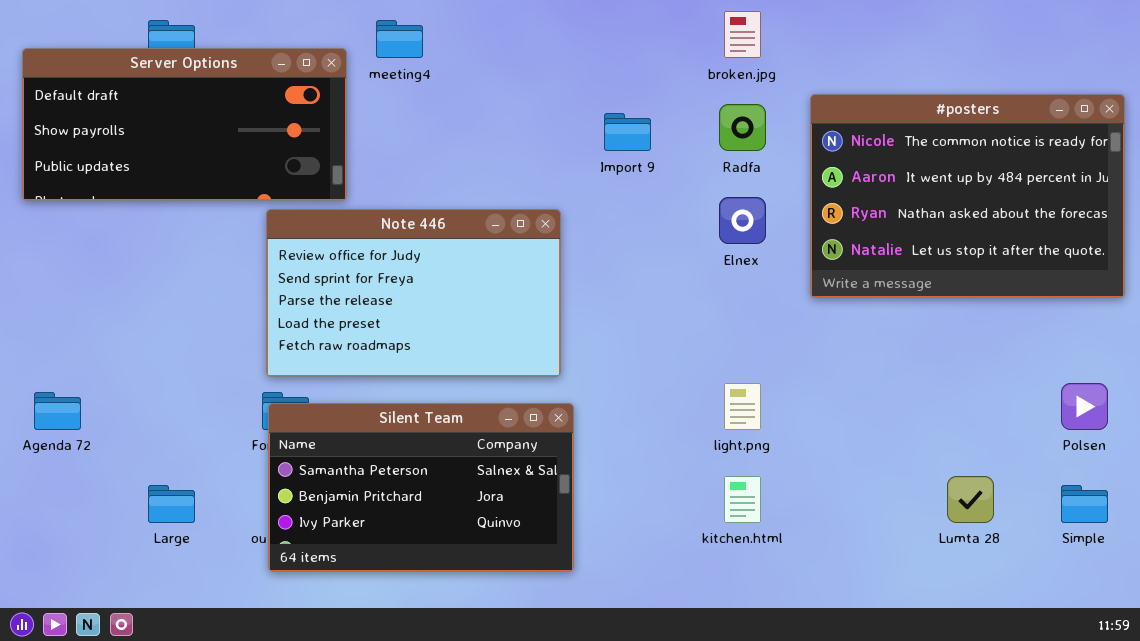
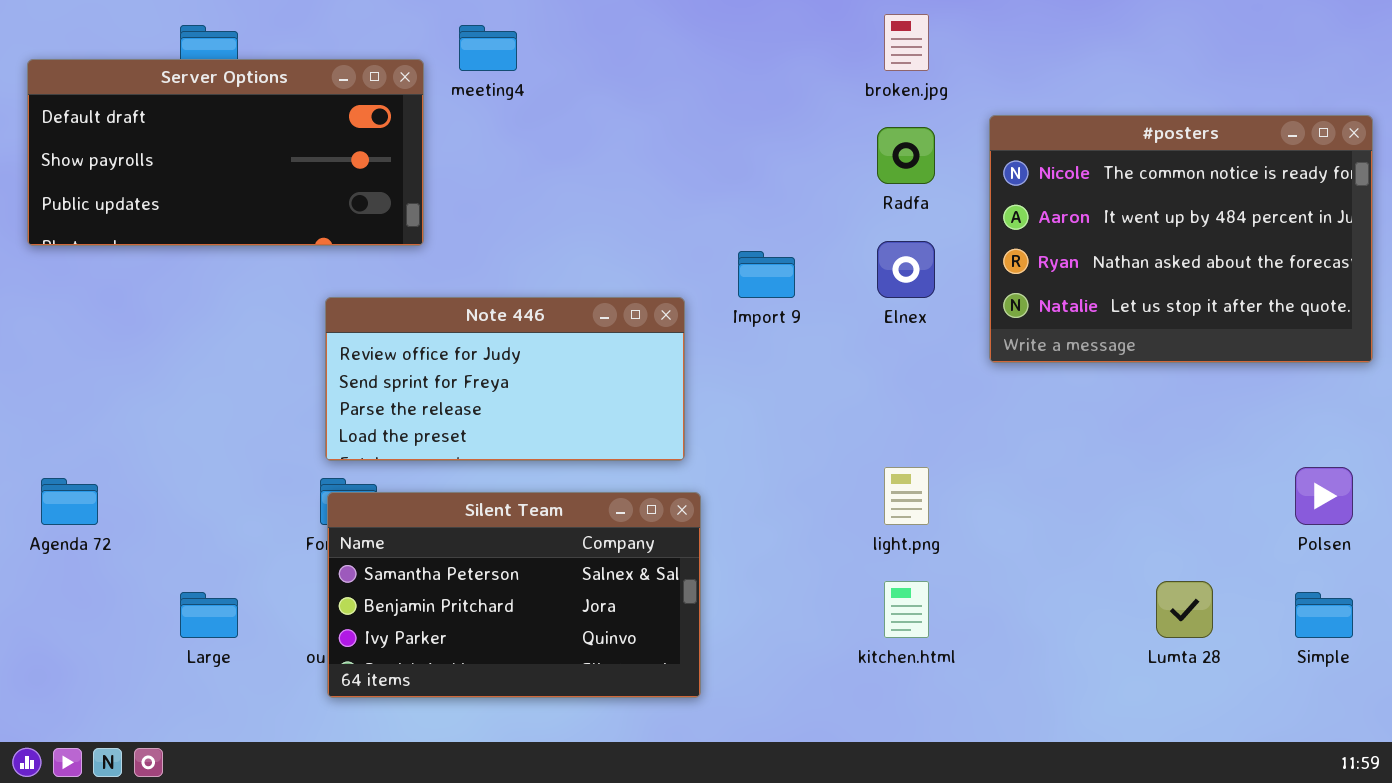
Import 9: [604,113,651,151] -> [738,251,795,298], moved
Note 446: [266,209,561,377] -> [325,297,685,461], resized

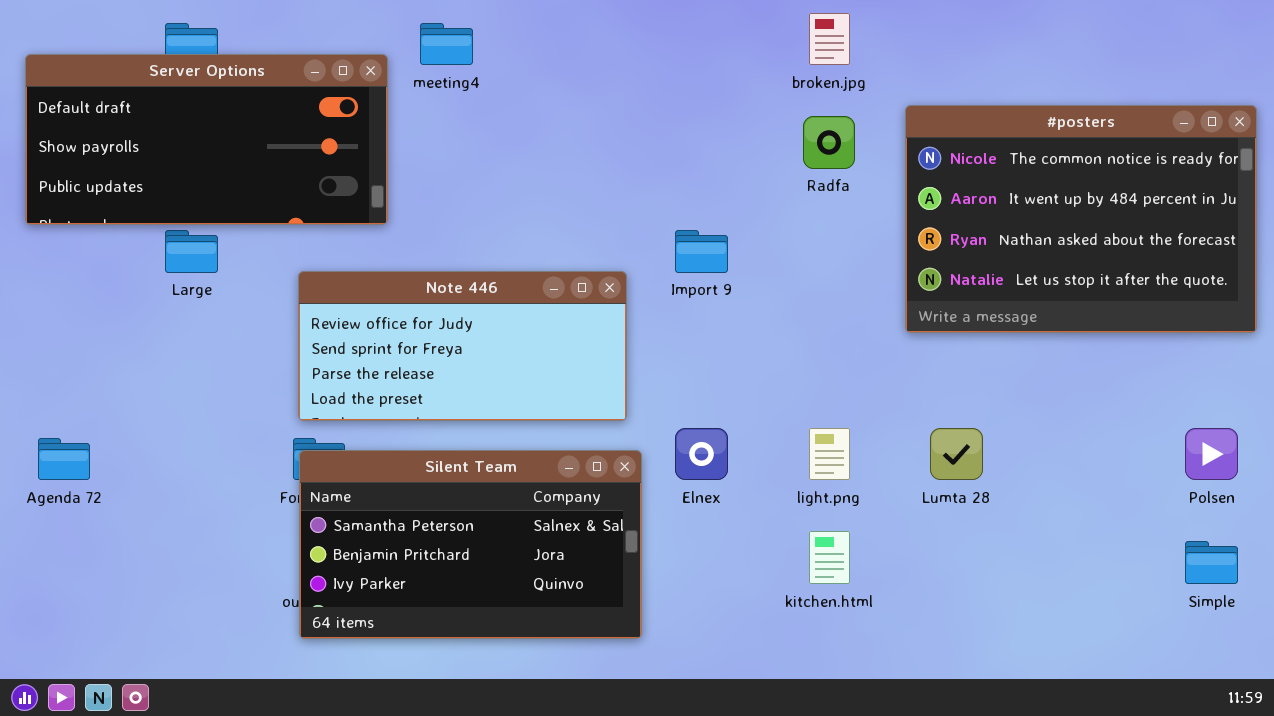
Elnex: [877,241,935,298] -> [675,428,728,480], moved
Lumta 28: [1156,581,1213,638] -> [930,428,983,480], moved
Large: [180,592,238,638] -> [165,230,218,273], moved

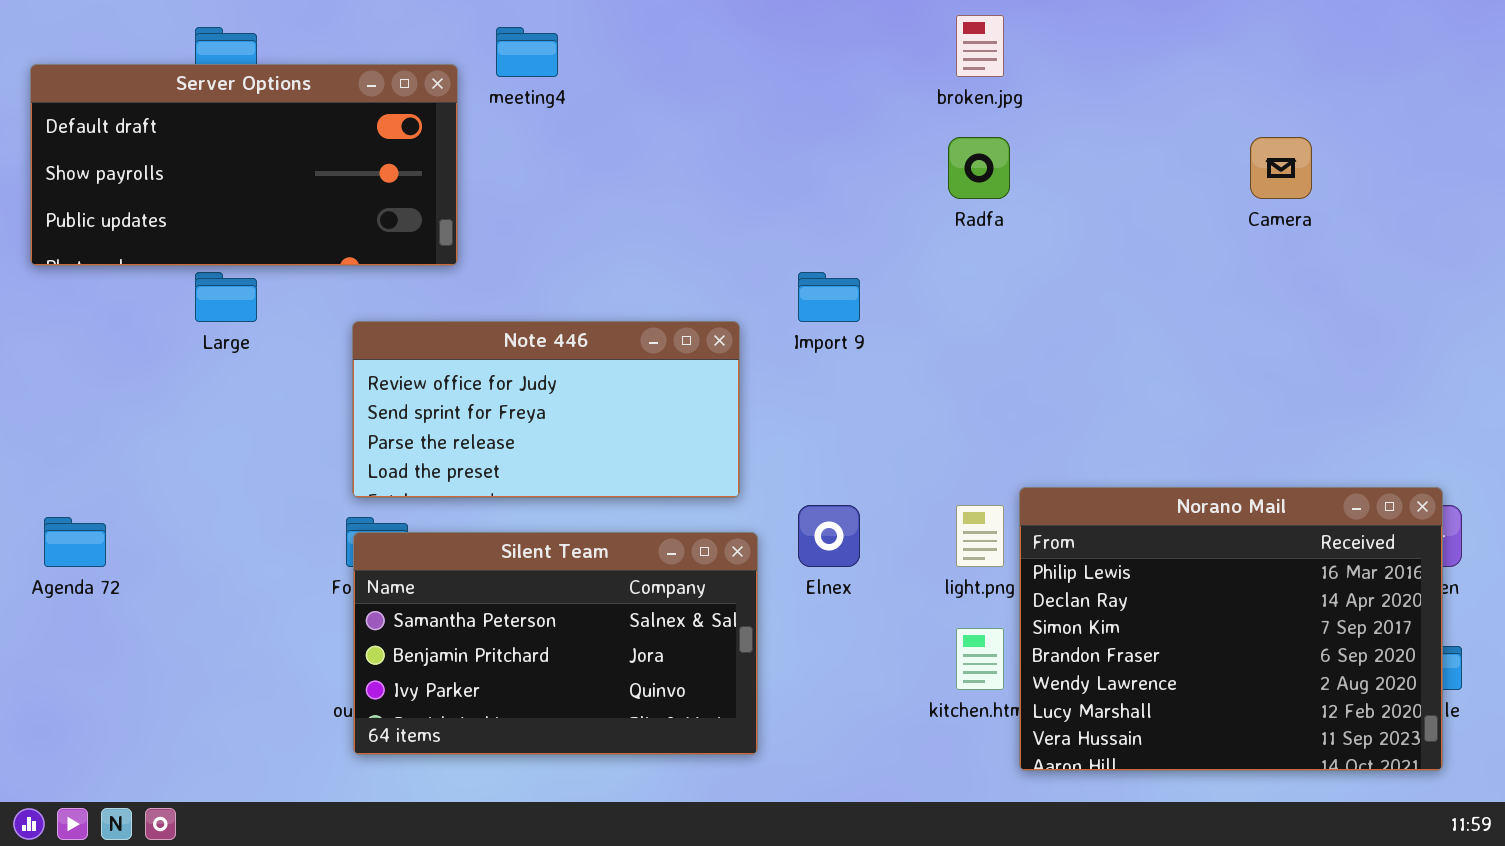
#posters: [905,105,1257,333] -> none, closed
Norano Mail: none -> [1019,487,1443,771], opened

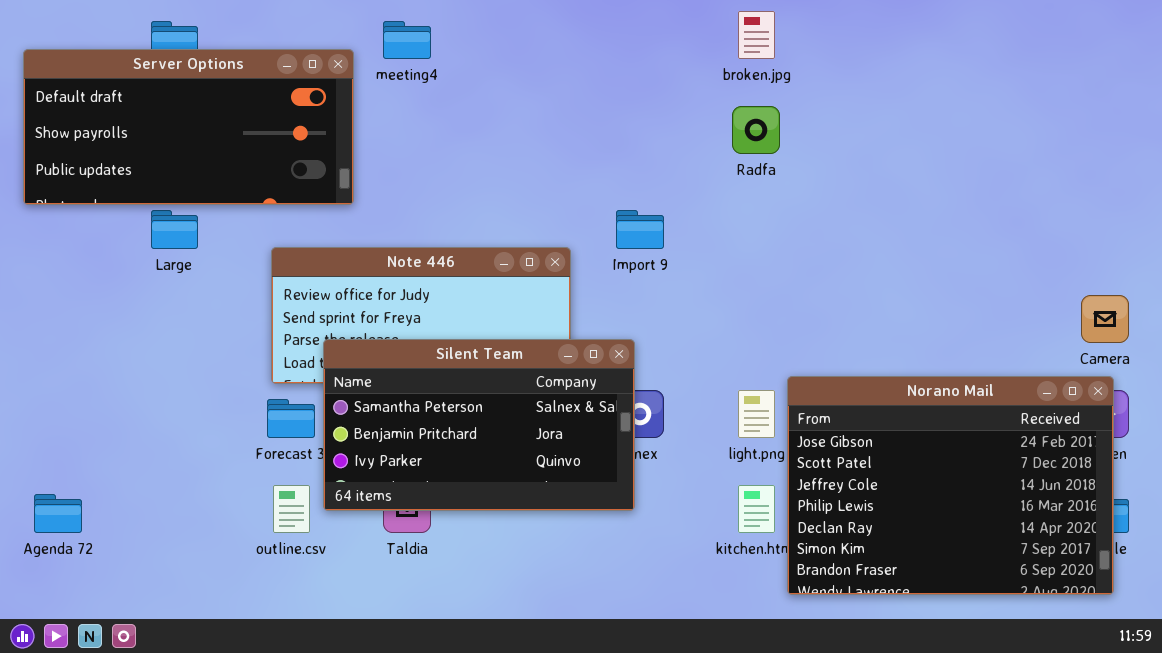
Camera: [1250,137,1312,199] -> [1081,295,1129,343], moved
Norano Mail: [1019,487,1443,771] -> [787,376,1114,595], scrolled up 3 rows
Agenda 72: [44,517,106,567] -> [34,494,82,533], moved
Silent Team: [353,532,758,755] -> [323,339,635,511], moved

